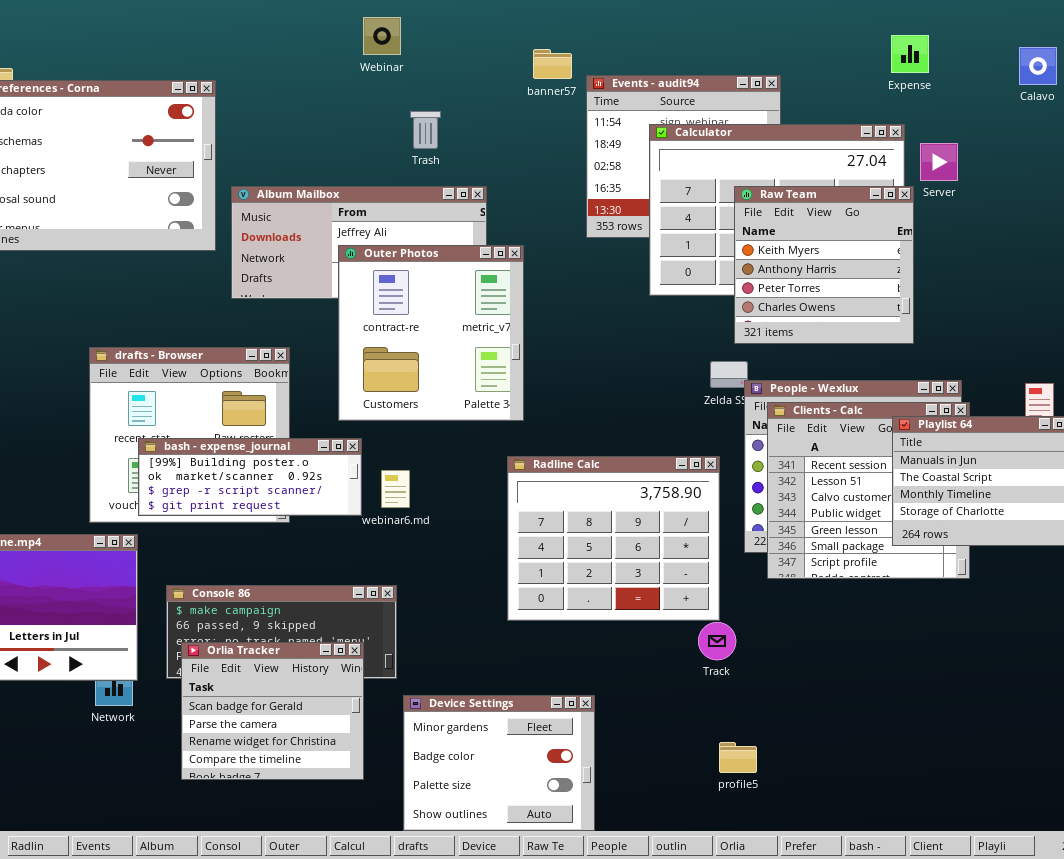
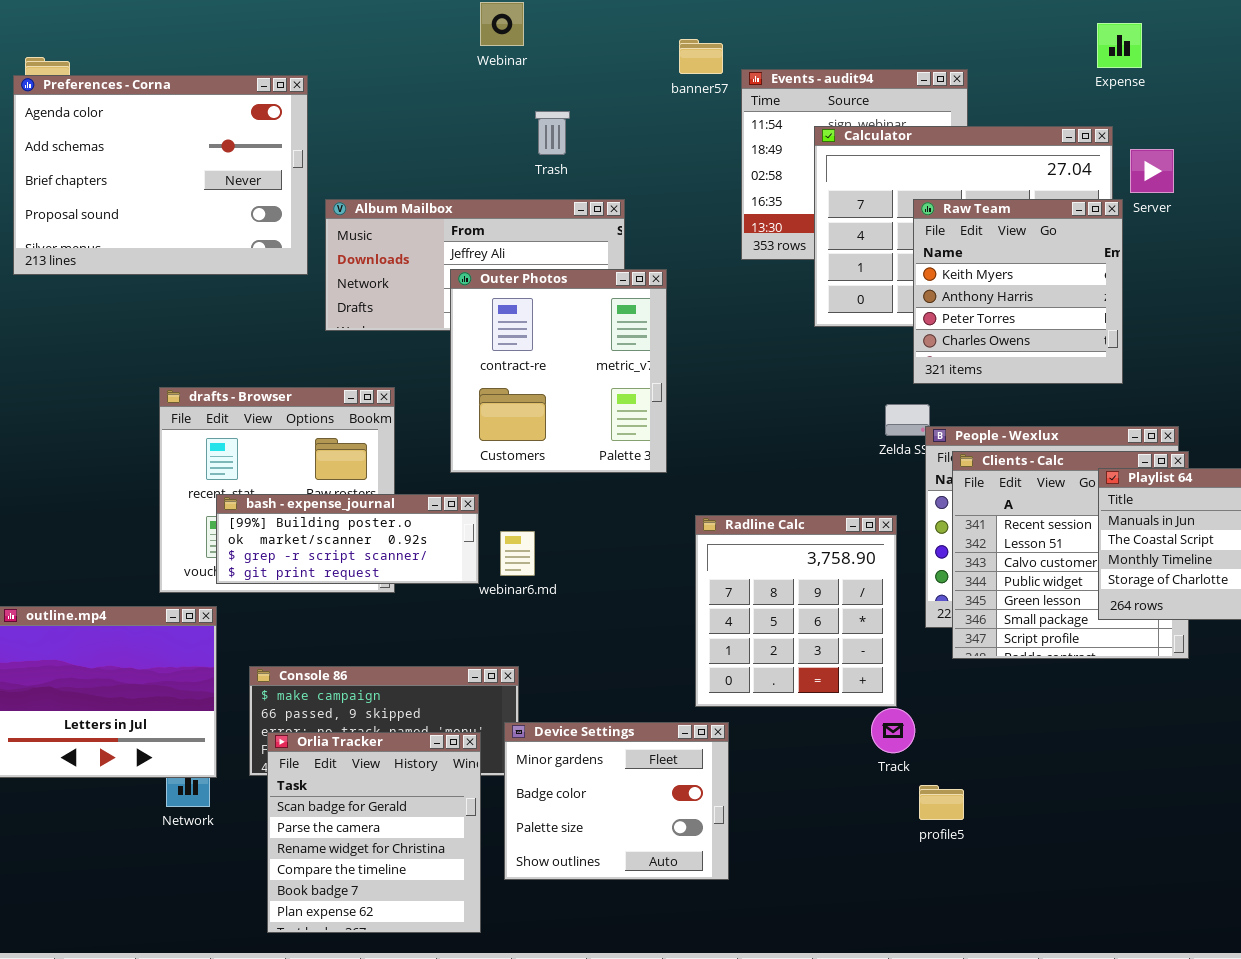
Radline Calc: [507,456,720,621] -> [695,515,897,707], resized
Orlia Tracker: [181,642,364,780] -> [267,732,481,933], resized
Device Settings: [403,695,595,831] -> [504,722,729,880], moved
profile5: [719,742,757,773] -> [919,785,964,820], moved

